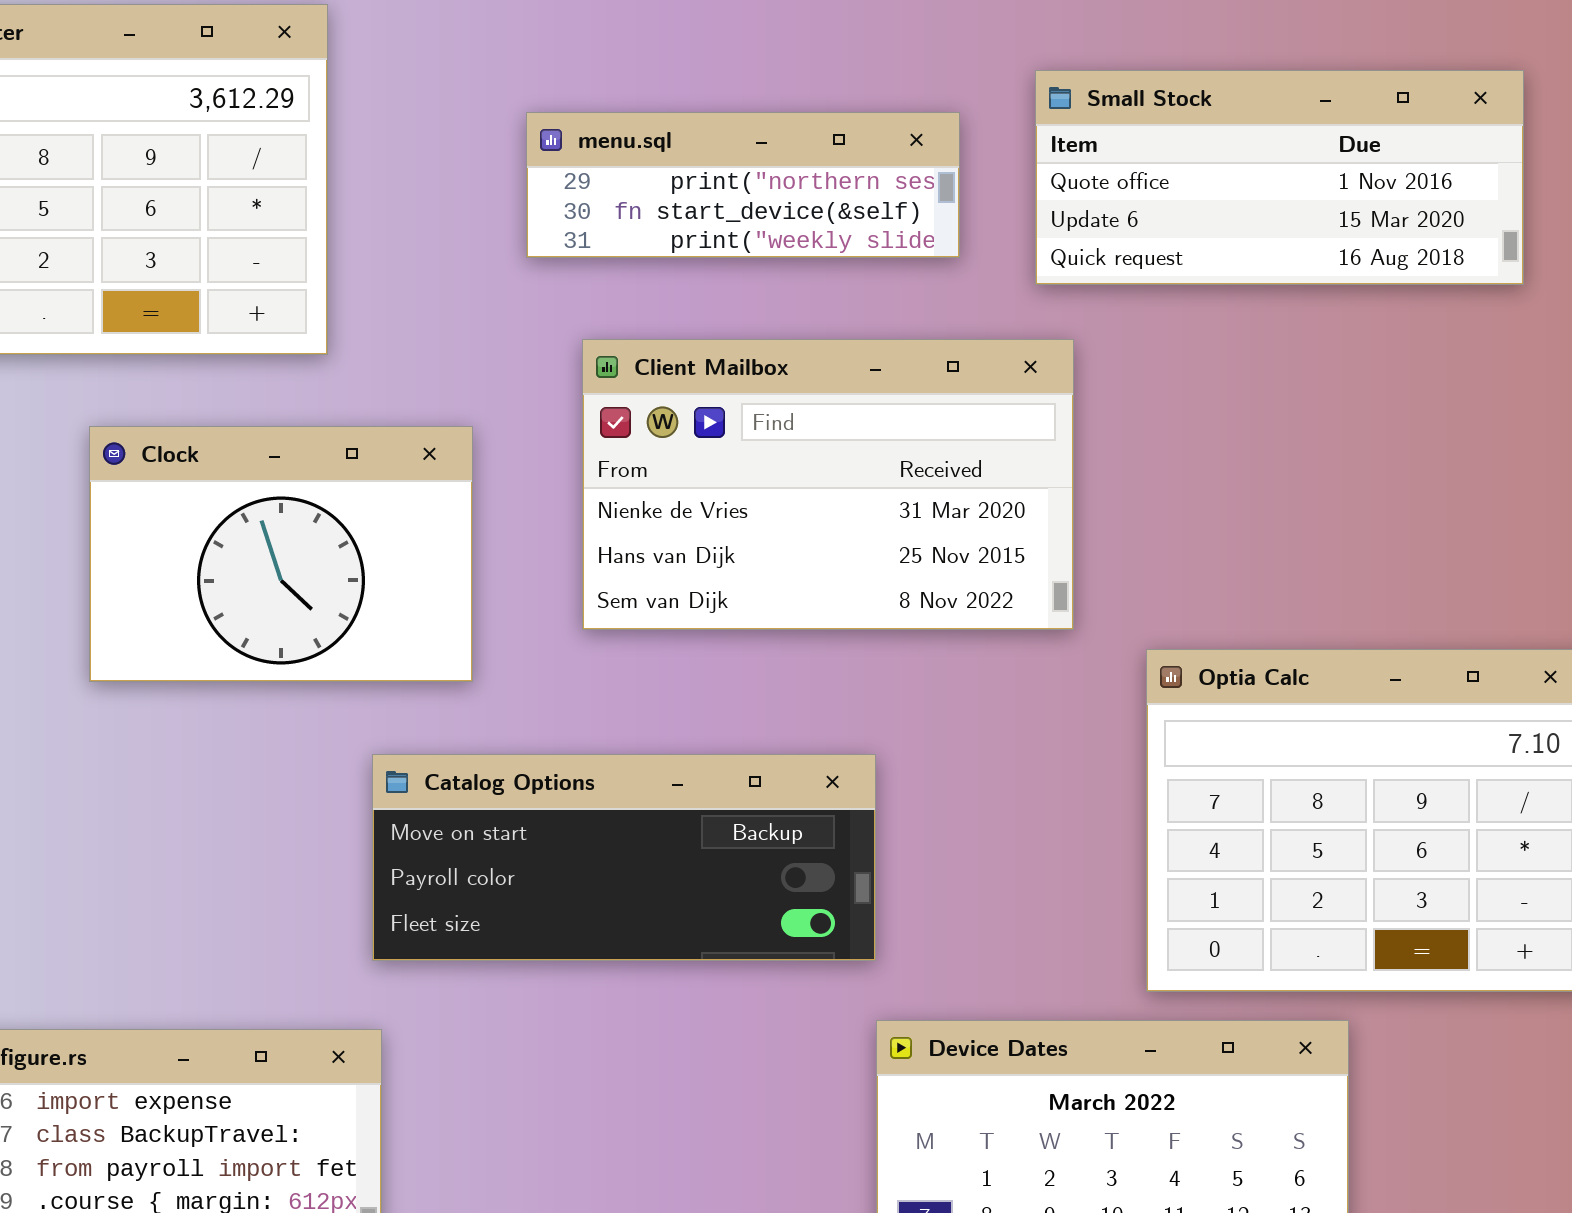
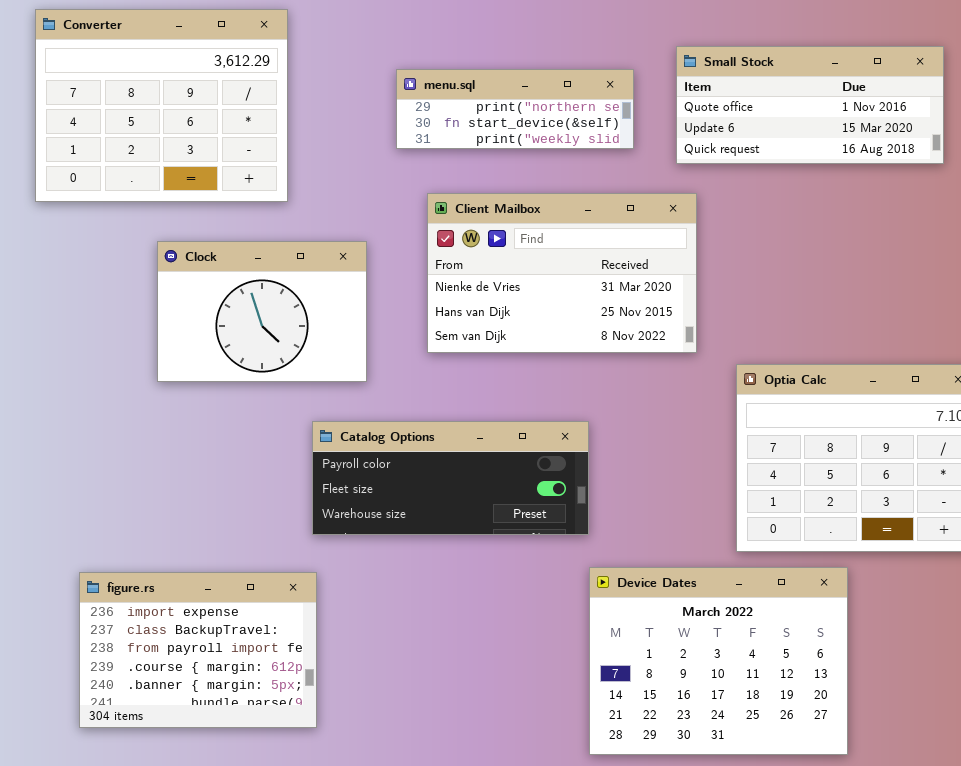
Catalog Options: [372,754,876,961] -> [312,421,589,535], scrolled down 1 row

